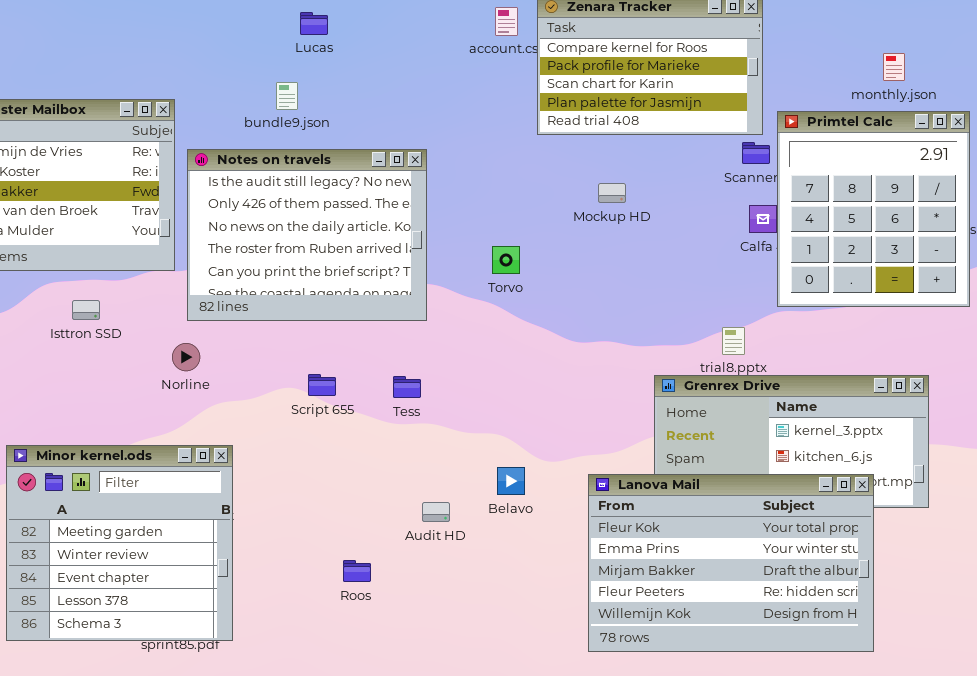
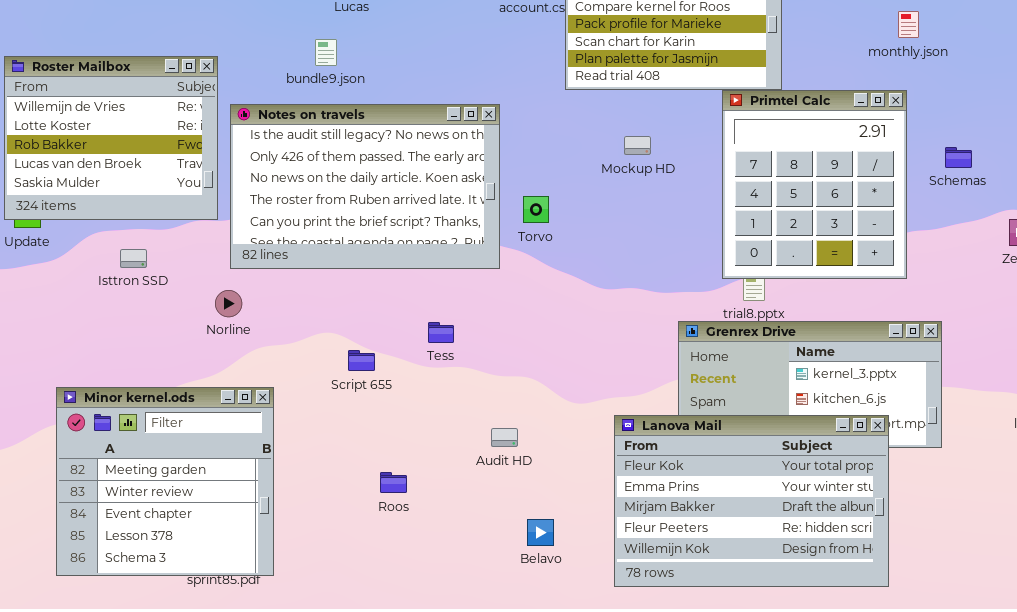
Primtel Calc: [777,111,970,307] -> [722,90,907,279], moved
Notes on travels: [187,149,427,321] -> [230,104,500,269], resized
Script 655: [308,374,336,396] -> [348,350,375,371], moved
Belavo: [497,467,525,495] -> [527,519,554,546], moved
Audit HD: [422,502,450,522] -> [491,428,518,447], moved
Roos: [343,560,371,582] -> [380,472,407,493], moved

